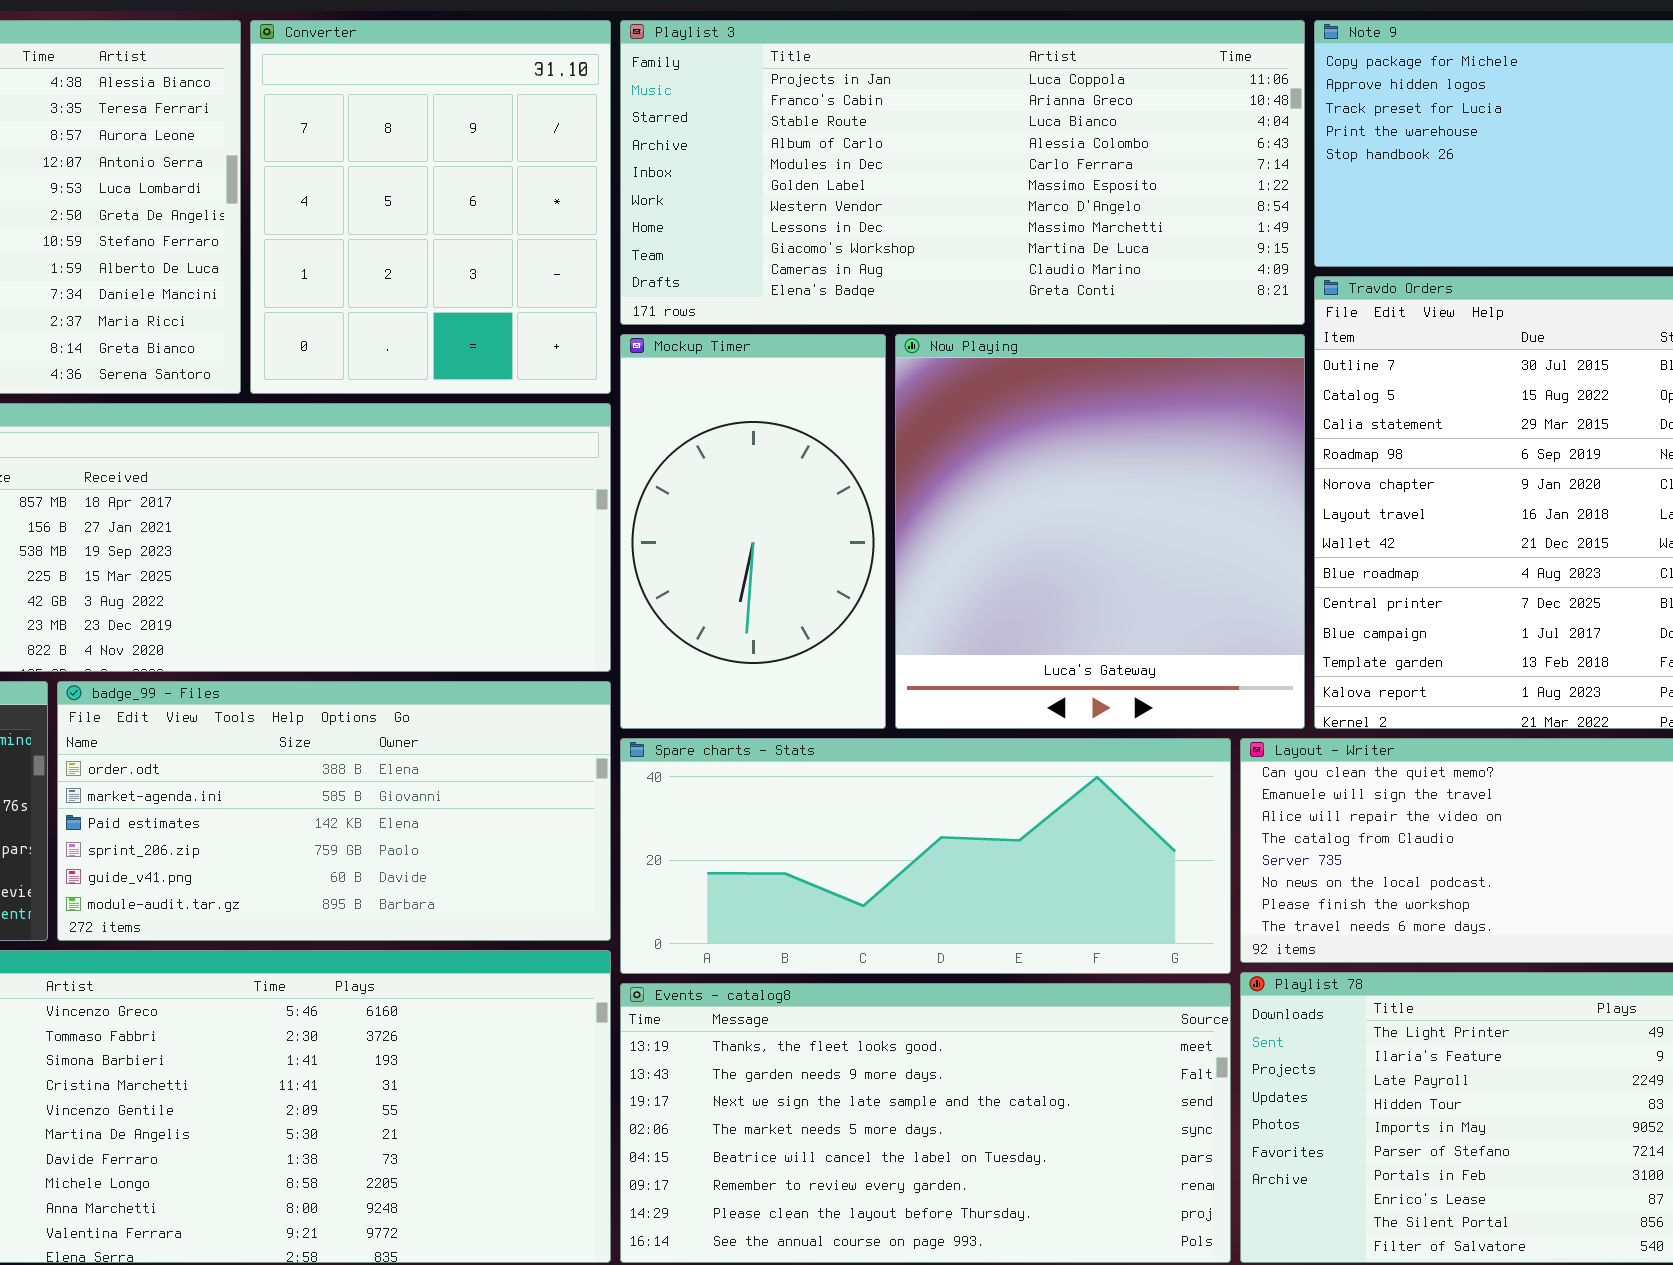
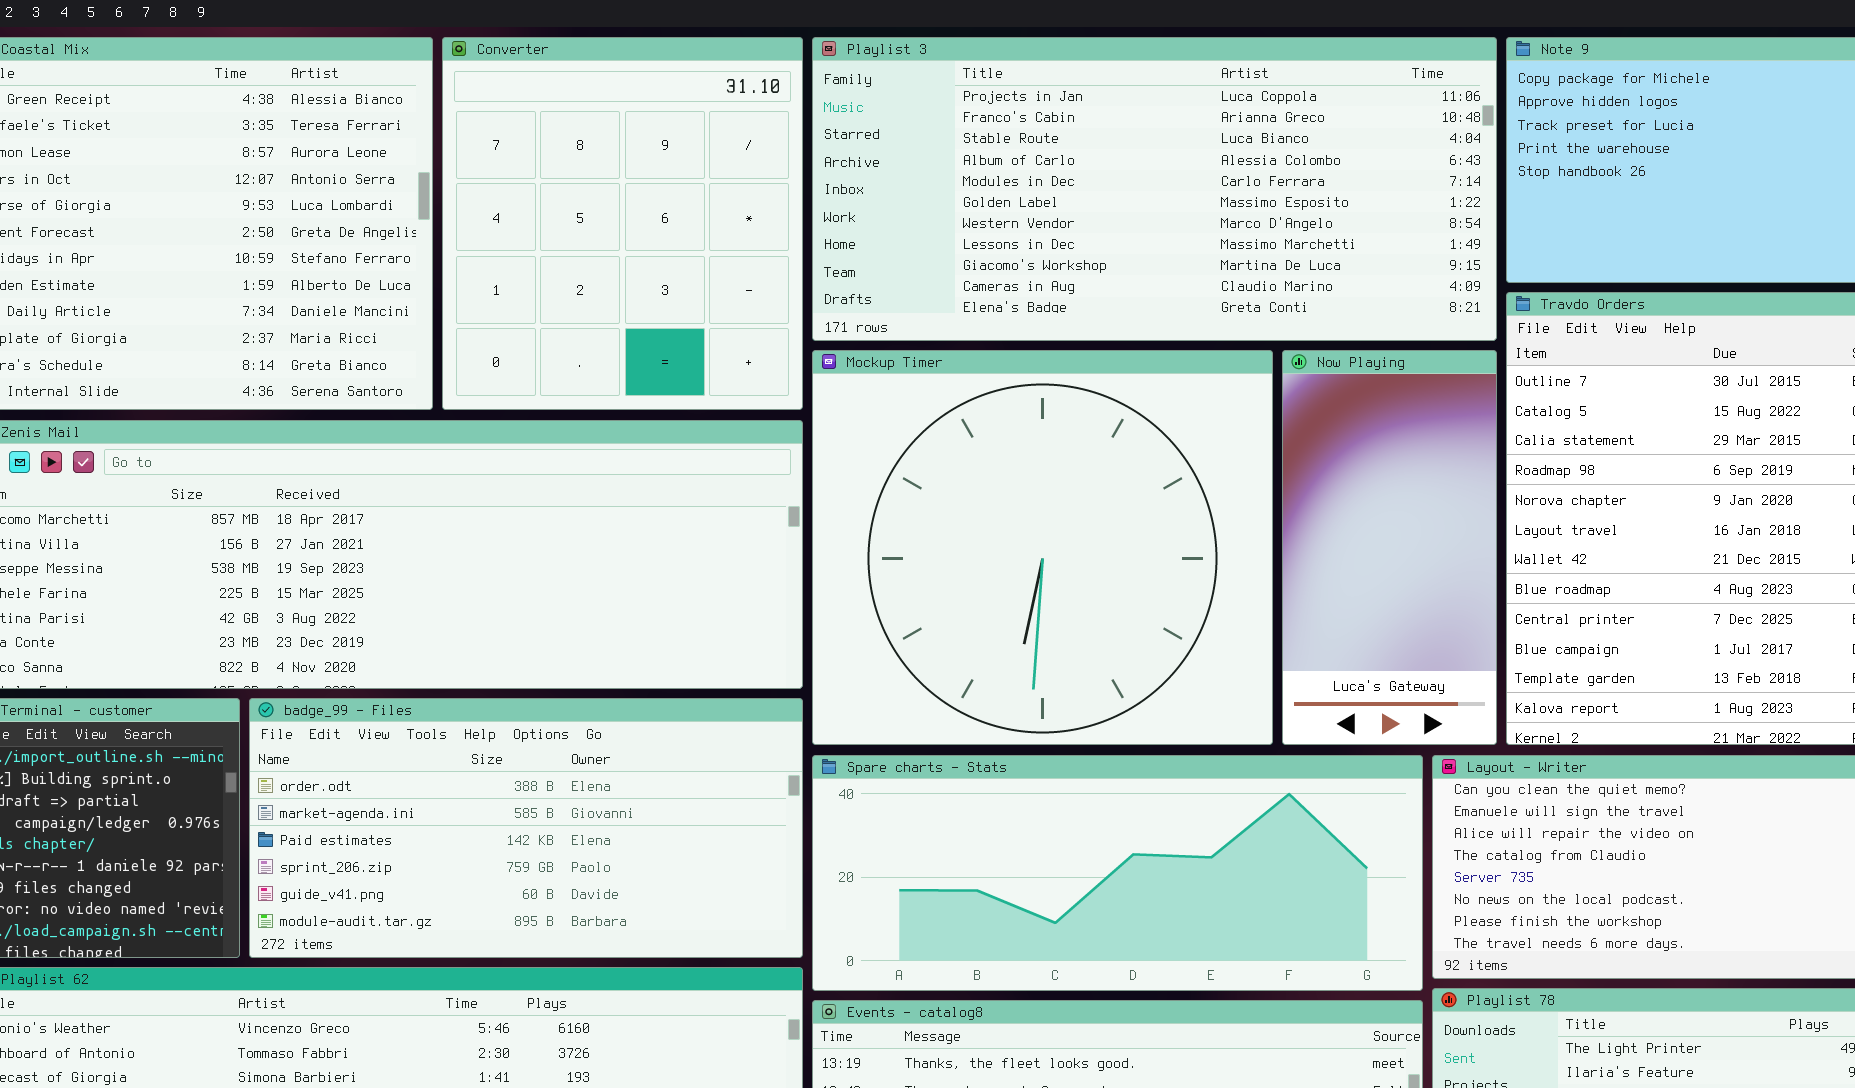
Mockup Timer: [620,334,886,729] -> [812,350,1273,745], resized
Now Playing: [895,334,1305,729] -> [1282,350,1497,745], resized

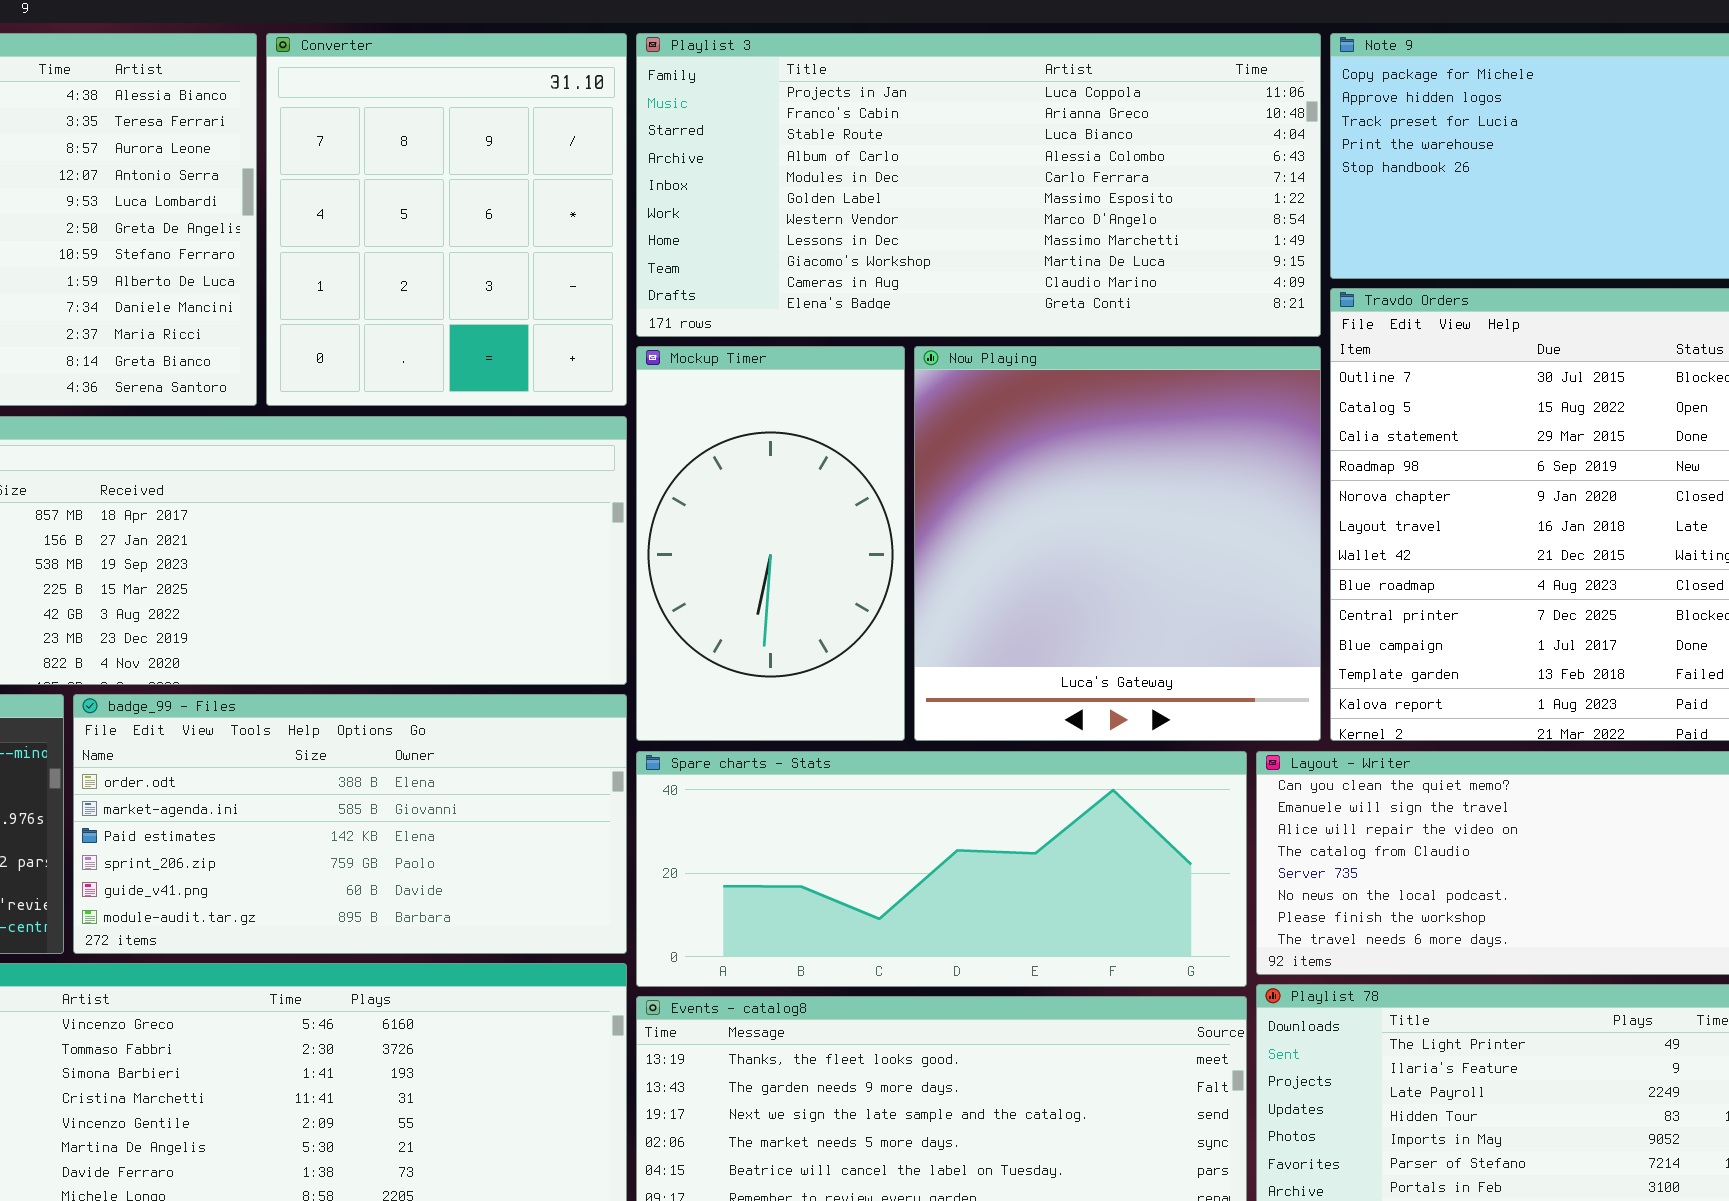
Mockup Timer: [812,350,1273,745] -> [636,346,905,741], resized
Now Playing: [1282,350,1497,745] -> [914,346,1321,741], resized

